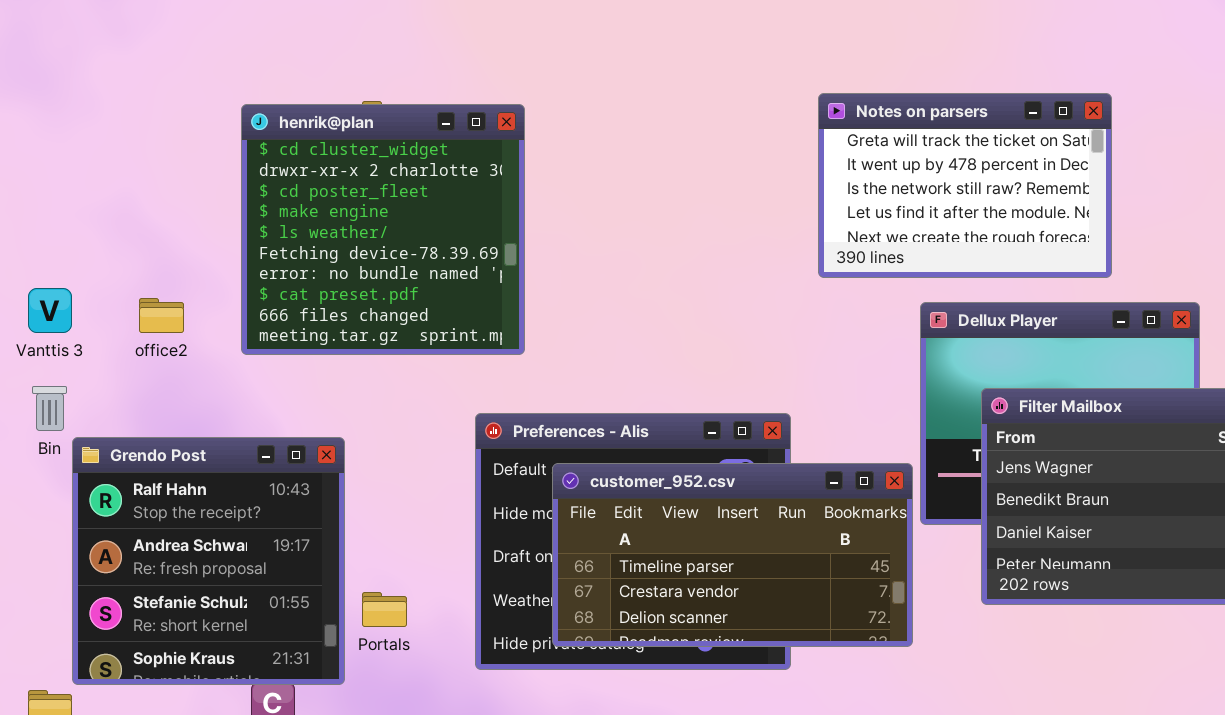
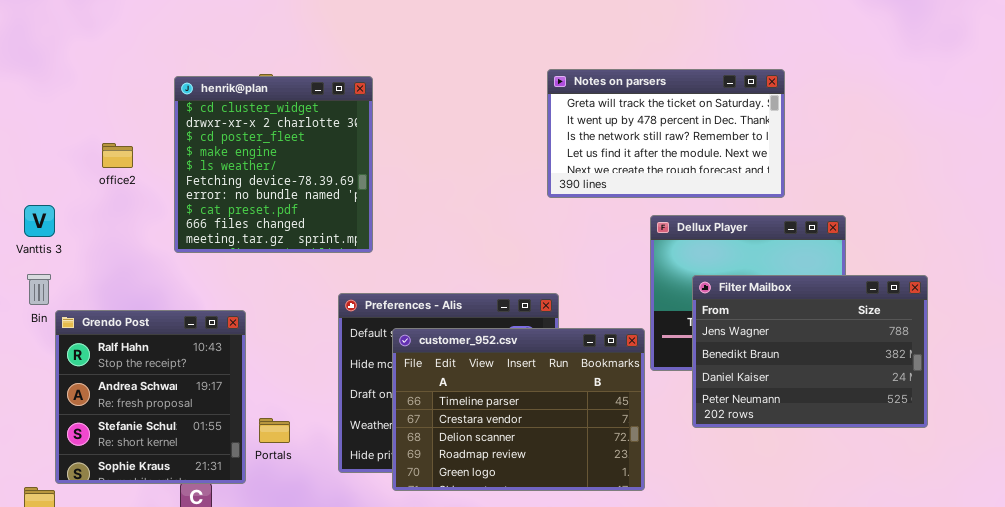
Notes on parsers: [818,93,1112,278] -> [547,69,785,198], resized
office2: [139,298,184,333] -> [102,143,133,168], moved
customer_952.csv: [552,463,913,647] -> [392,328,645,491], resized

